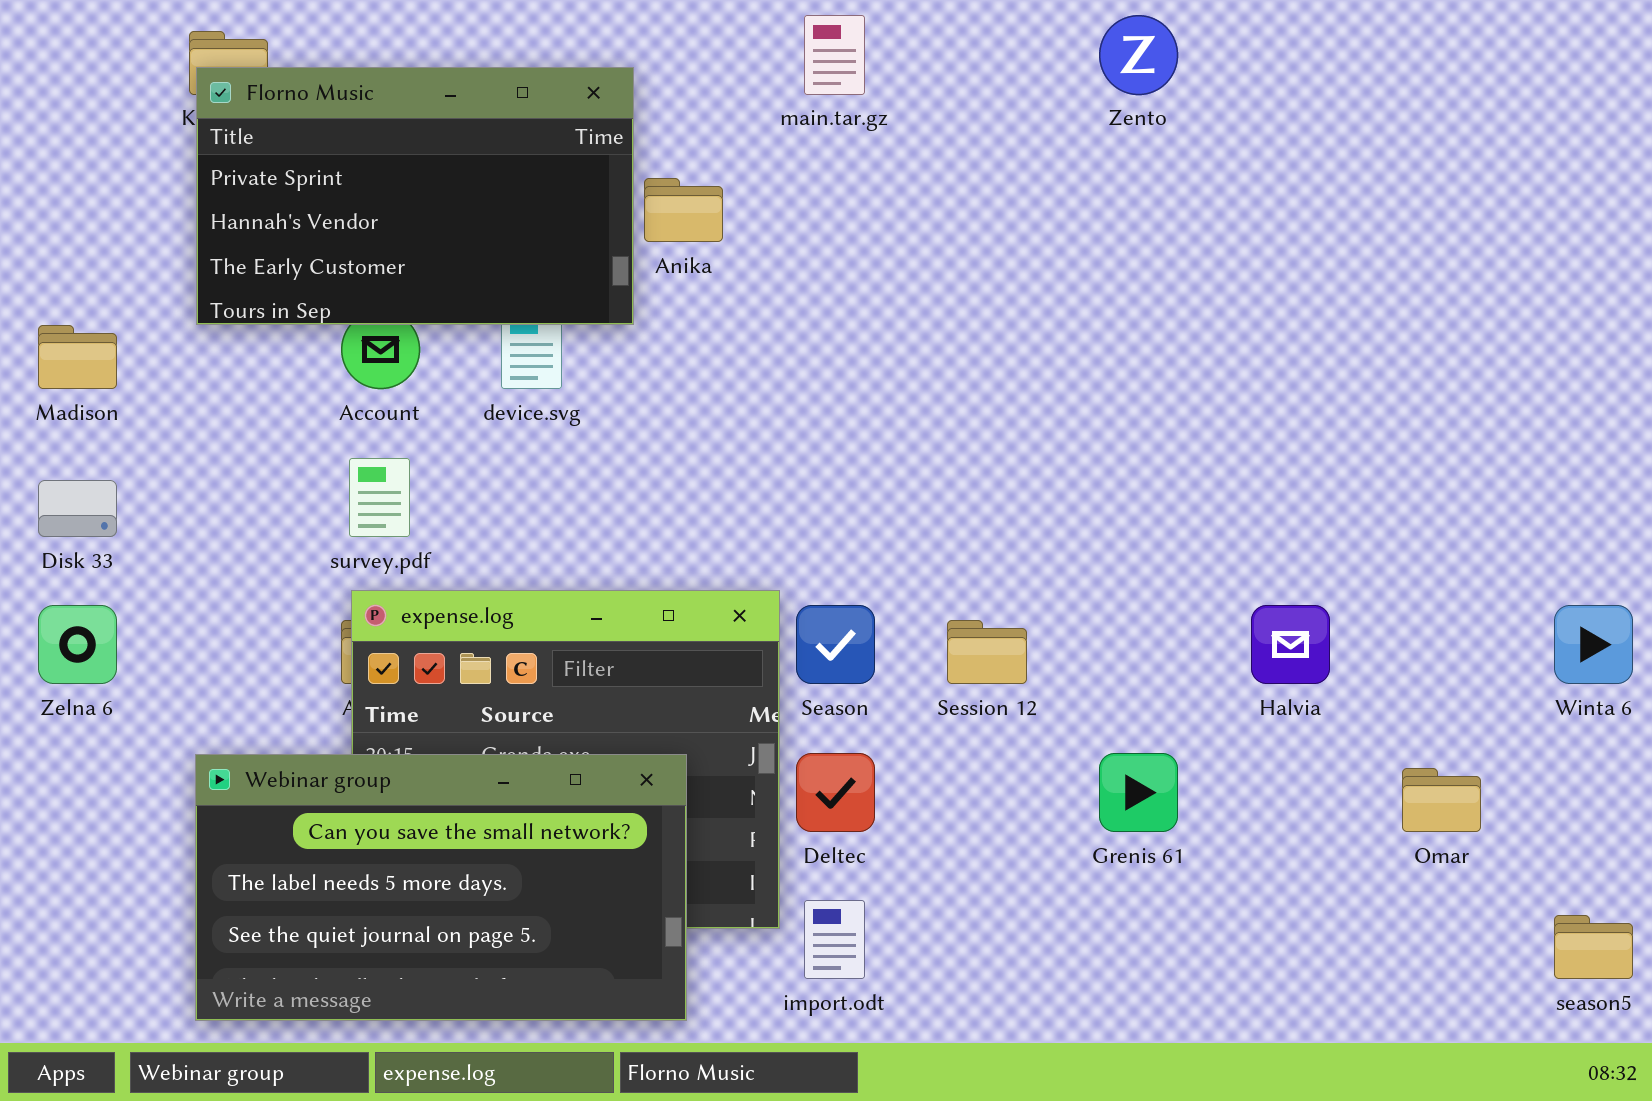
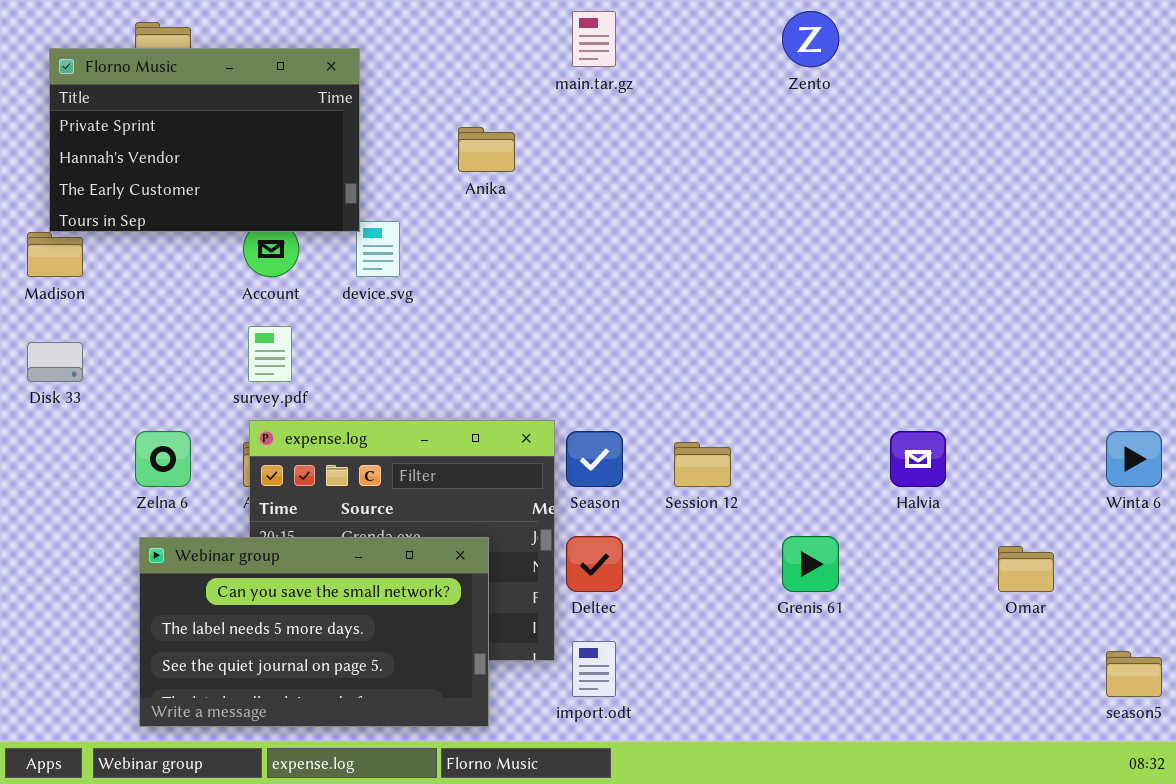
Florno Music: [196,67,634,325] -> [49,48,360,232], moved
Zelna 6: [38,605,117,684] -> [135,431,191,487], moved

